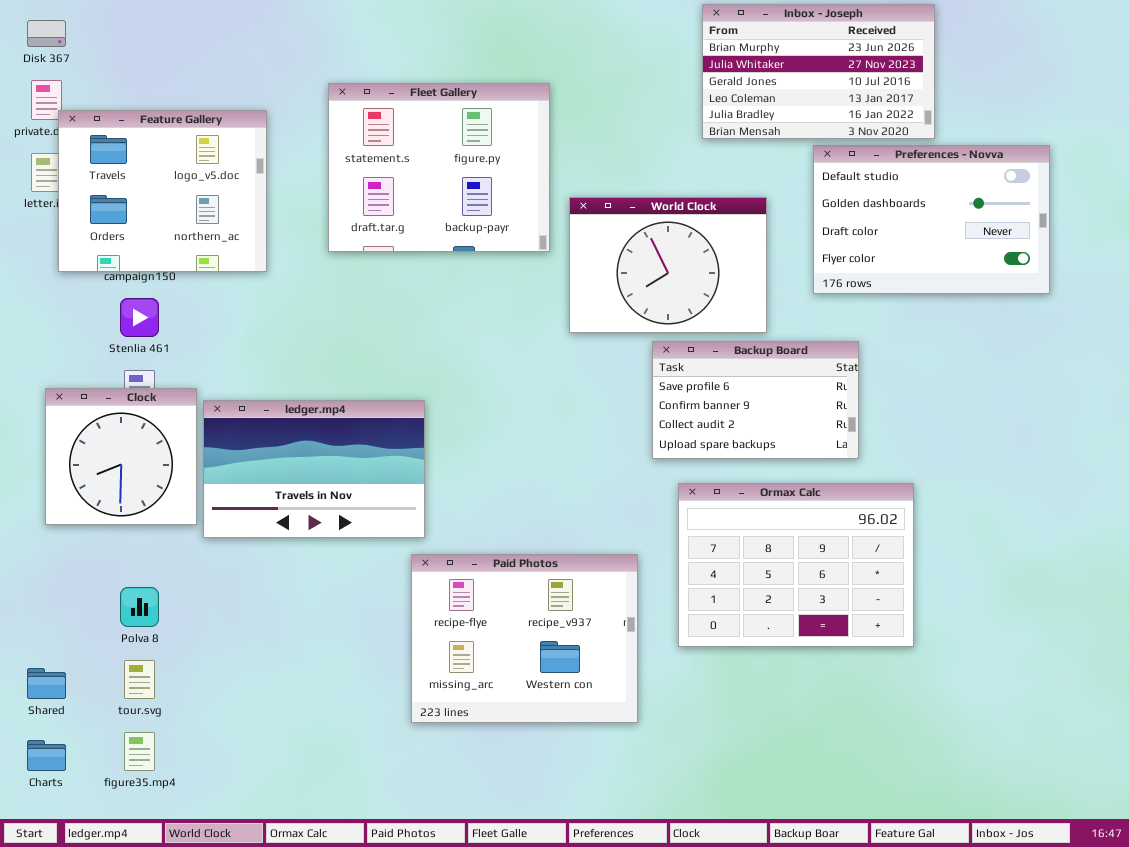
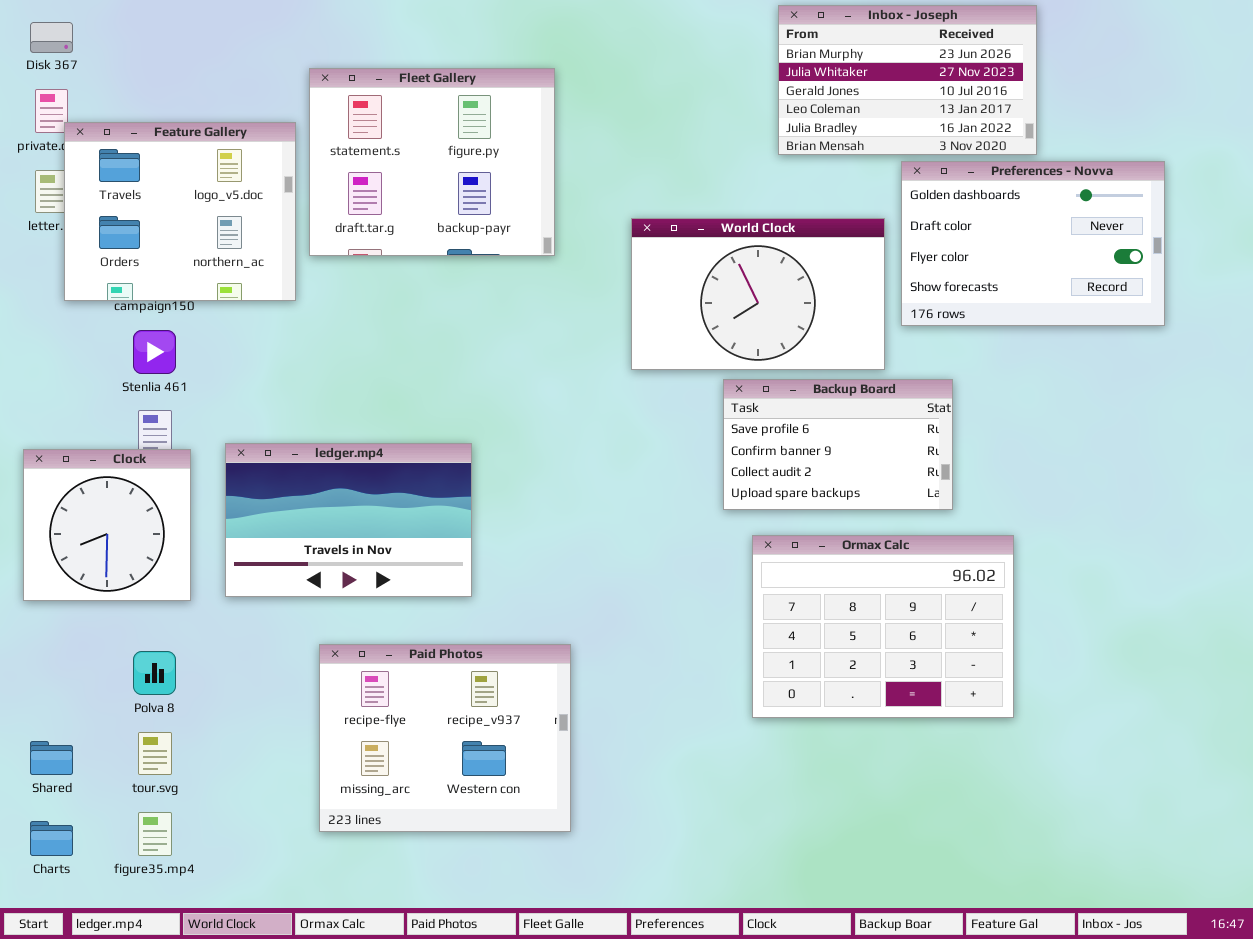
Fleet Gallery: [328,83,550,252] -> [309,68,555,256], moved
Preferences - Novva: [813,145,1050,294] -> [901,161,1165,326], scrolled down 1 row
World Clock: [569,197,767,333] -> [631,218,885,370], resized
Clock: [45,388,197,525] -> [23,449,191,601], moved
Paid Photos: [411,554,638,723] -> [319,644,571,832], moved

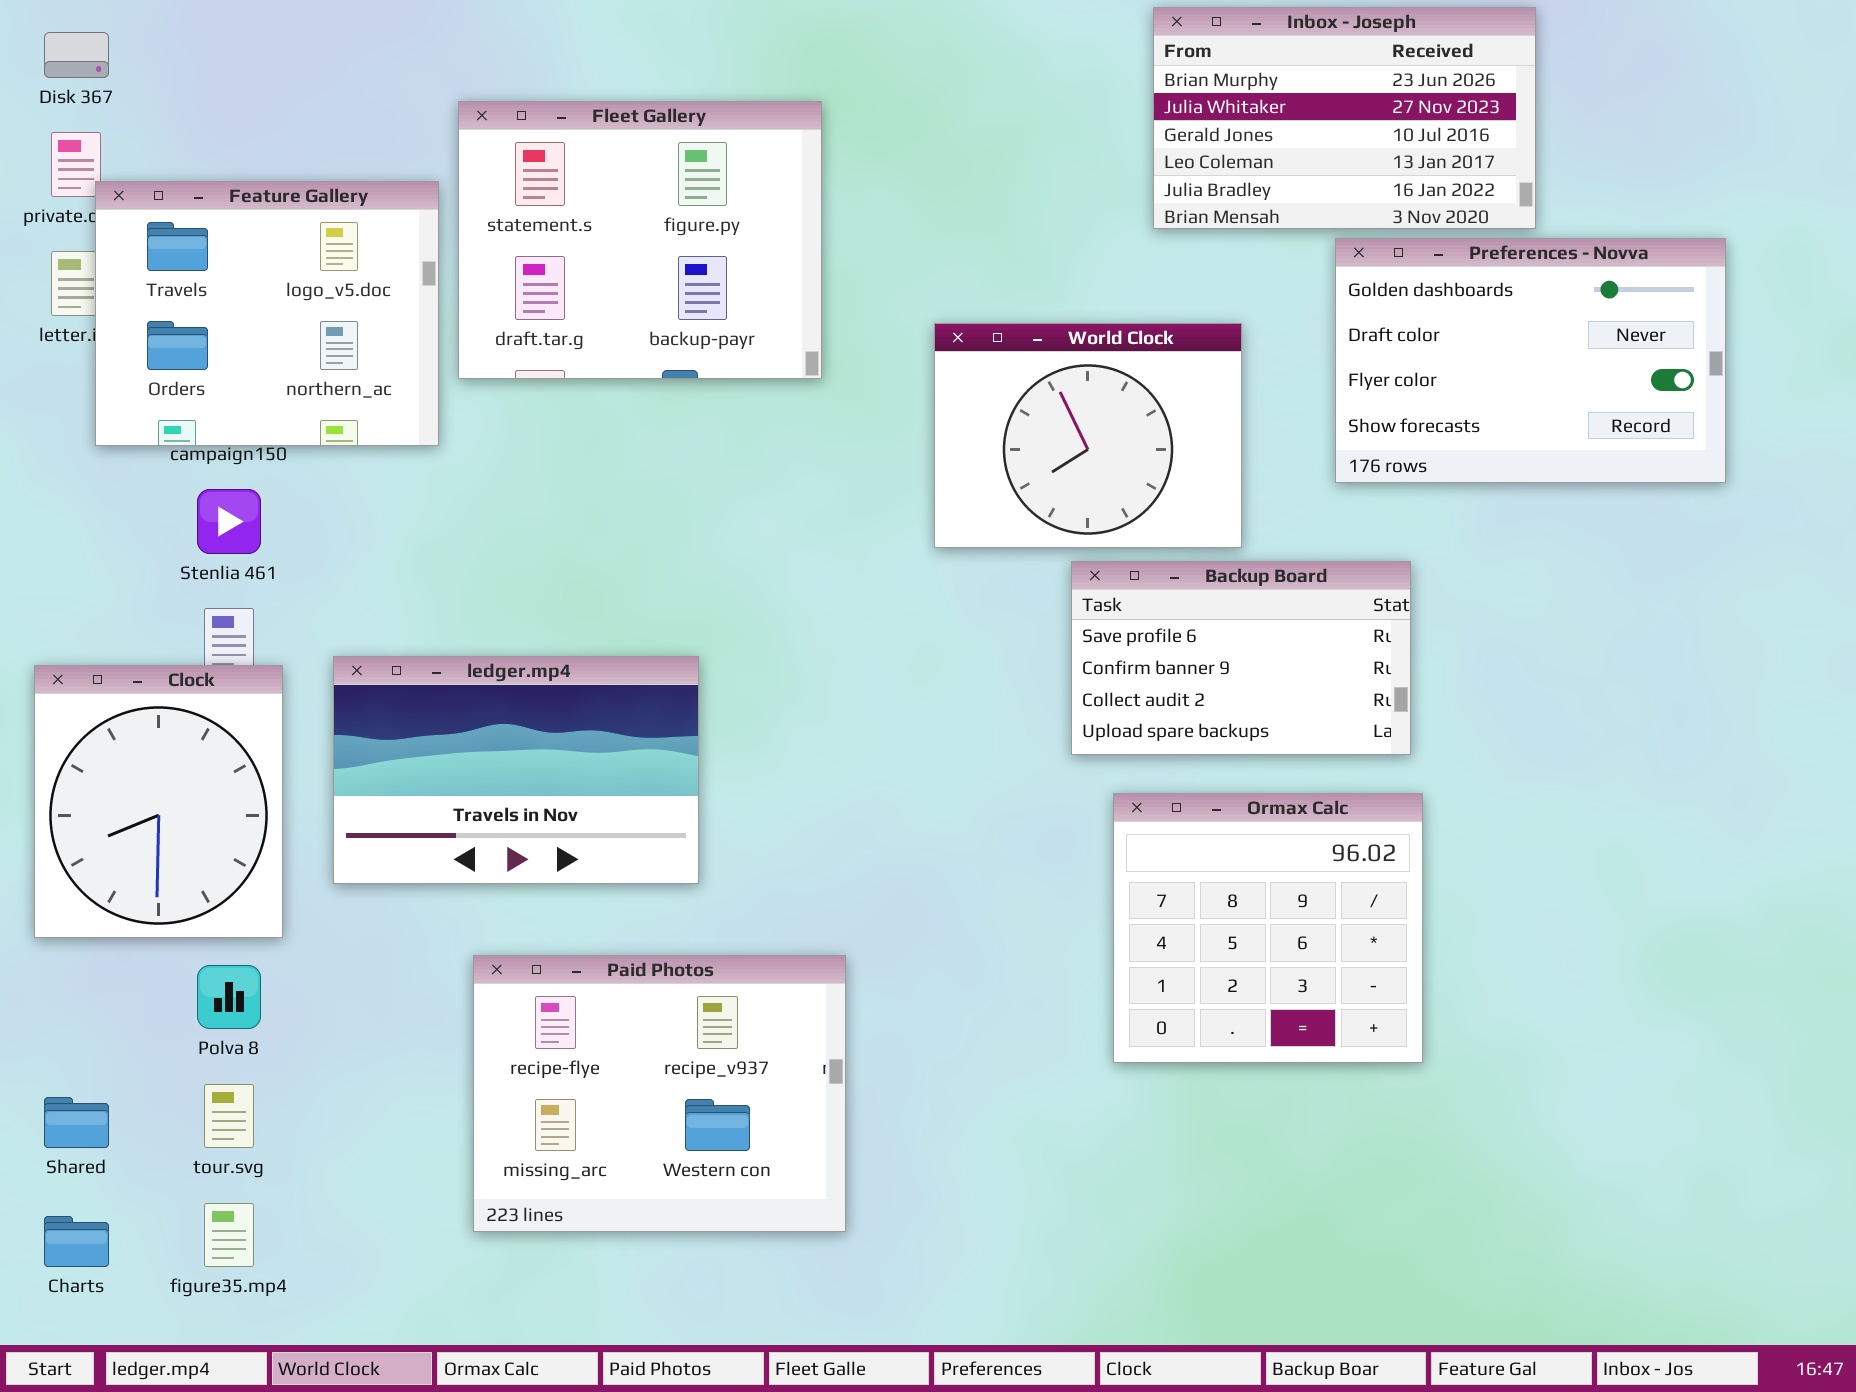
World Clock: [631,218,885,370] -> [934,323,1242,548], resized
Clock: [23,449,191,601] -> [34,665,283,938], resized
Ormax Calc: [752,535,1014,718] -> [1113,793,1423,1063], resized

